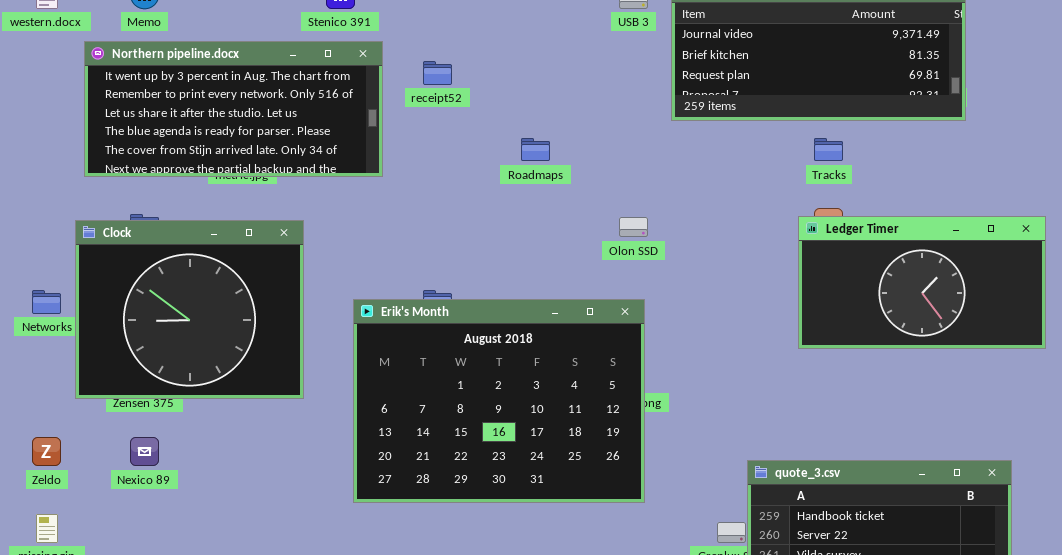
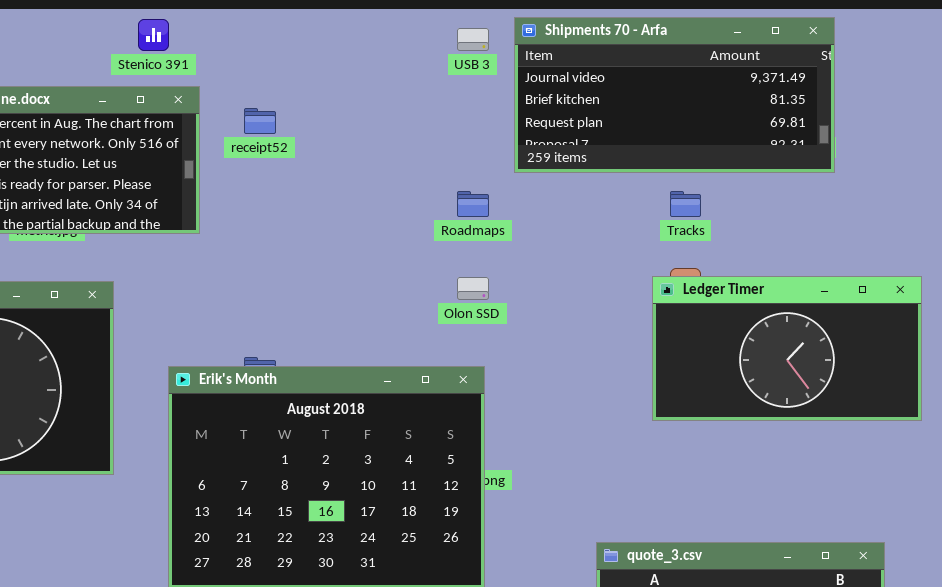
Roadmaps: [521,138,550,161] -> [457,191,489,217], moved

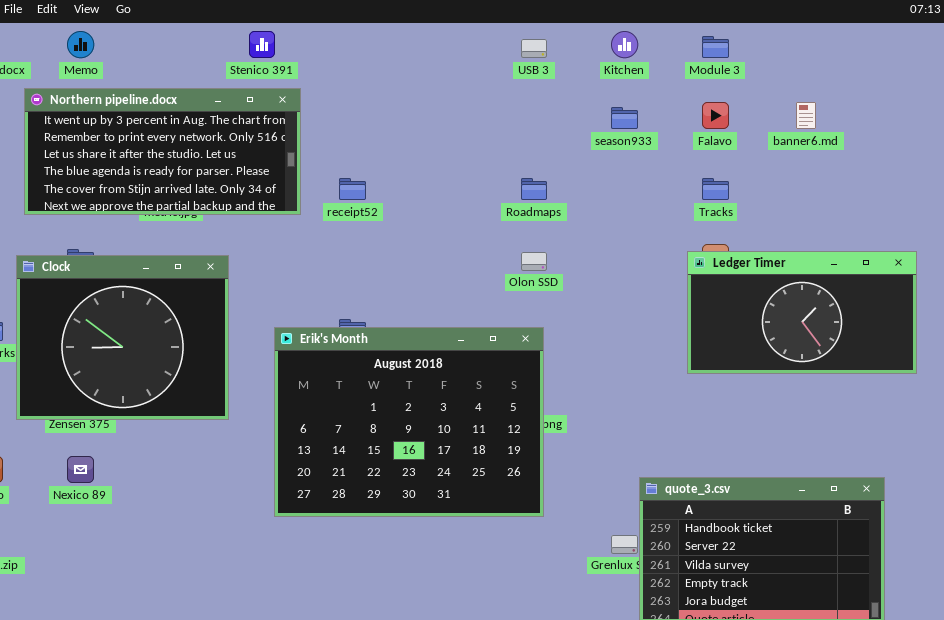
Shipments 70 - Arfa: [514,17,835,173] -> none, closed
receipt52: [244,108,276,134] -> [339,178,366,200], moved

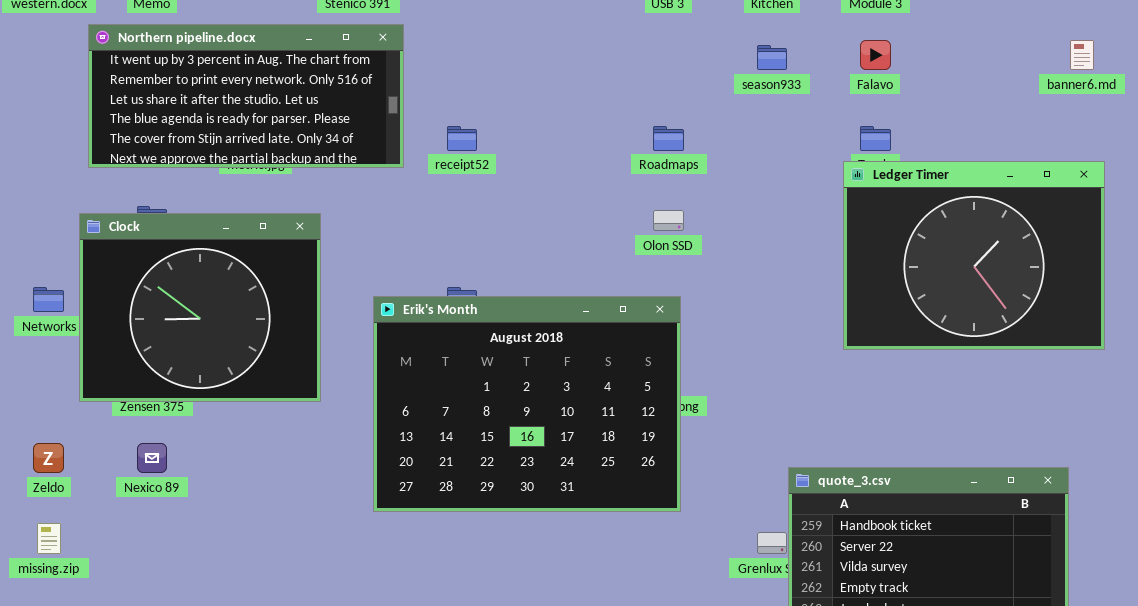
banner6.md: [796,102,816,129] -> [1070,40,1094,70], moved
Ledger Timer: [687,251,917,374] -> [843,161,1105,350], resized

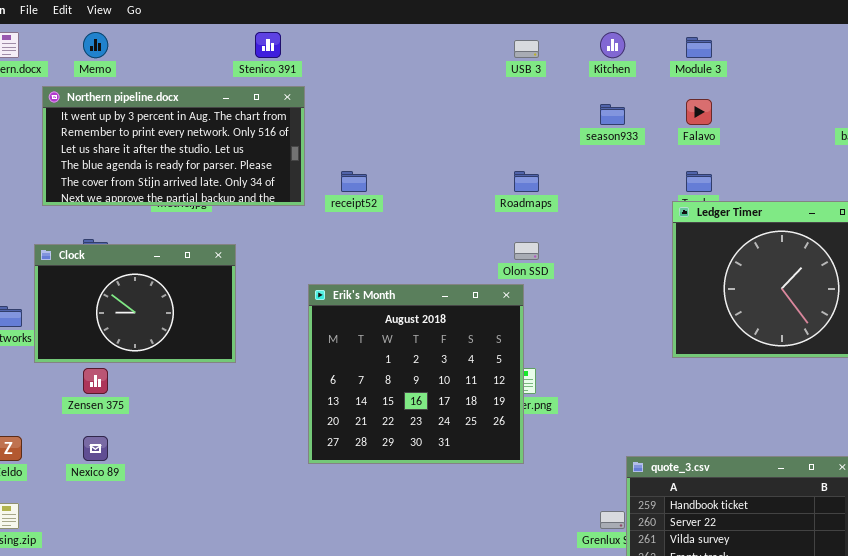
Clock: [79,213,321,402] -> [34,244,236,363], resized
Erik's Month: [373,296,681,512] -> [308,284,524,464], moved, resized

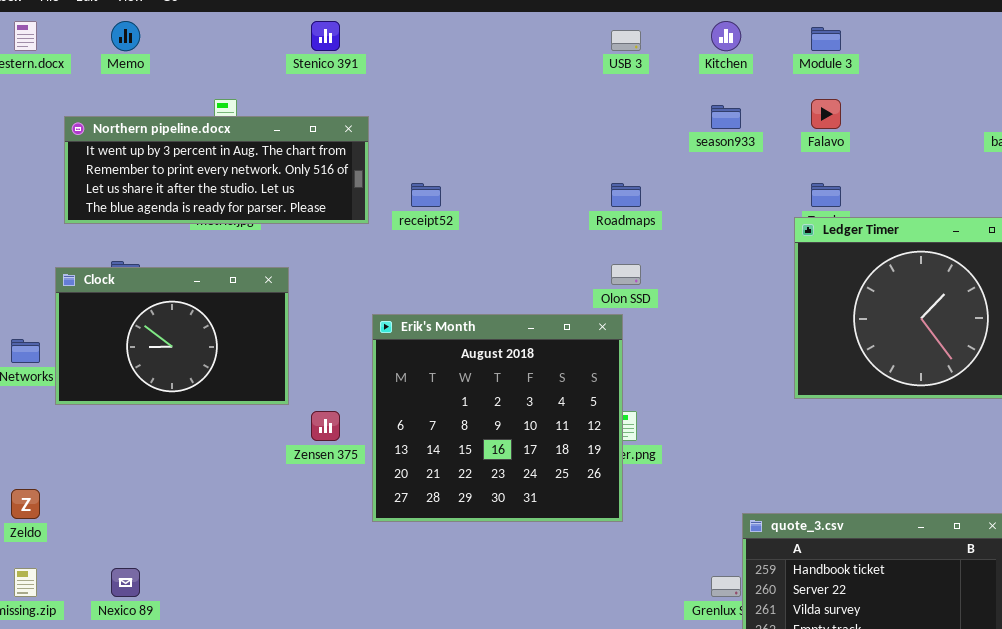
Northern pipeline.docx: [42,86,305,206] -> [64,116,369,224], resized
Zensen 375: [83,368,108,394] -> [311,411,340,441], moved
Nexico 89: [83,436,108,461] -> [111,568,140,597], moved

